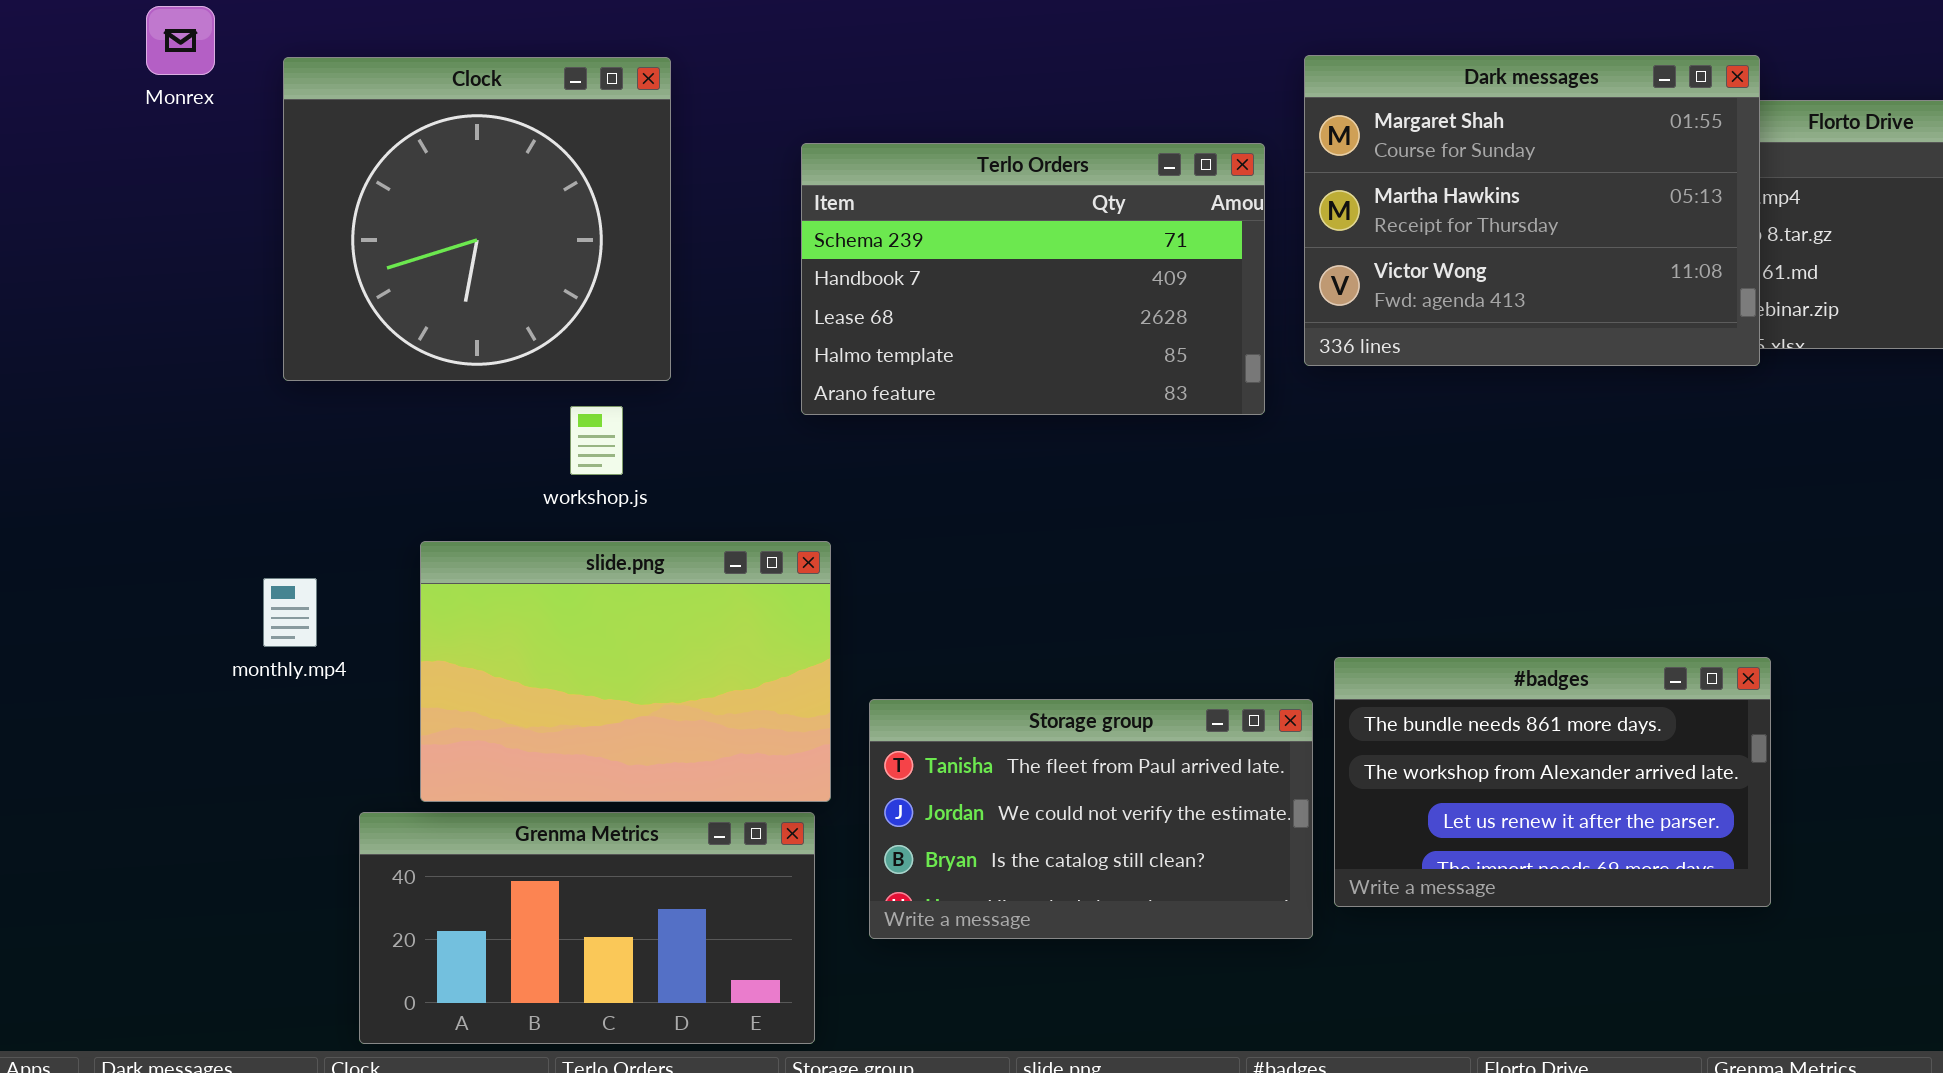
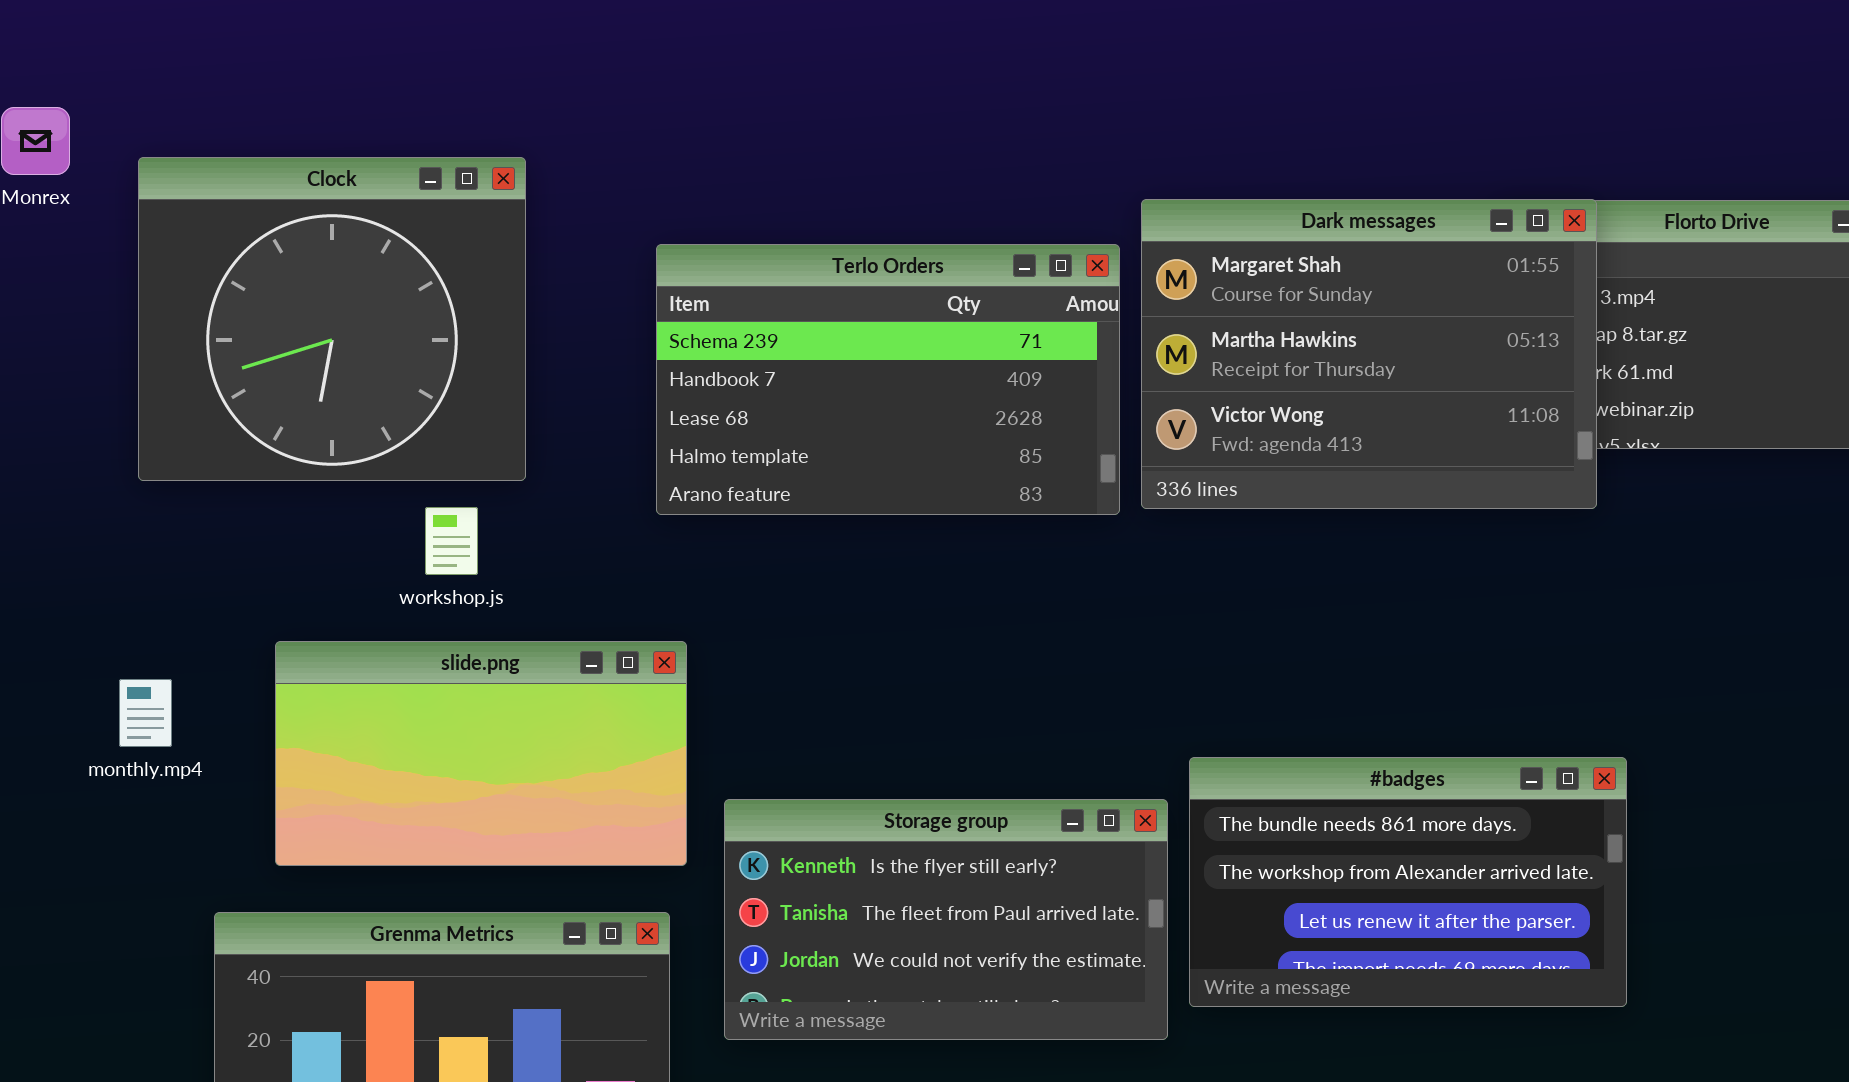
Dark messages: [1304,55,1760,366] -> [1141,199,1597,509], moved
slide.png: [420,541,831,802] -> [275,641,687,866], resized
Storage group: [869,699,1313,939] -> [724,799,1168,1040], scrolled up 1 row

